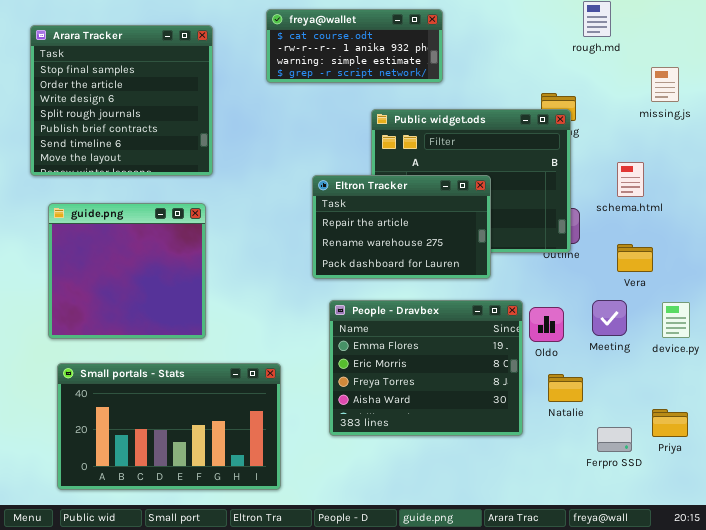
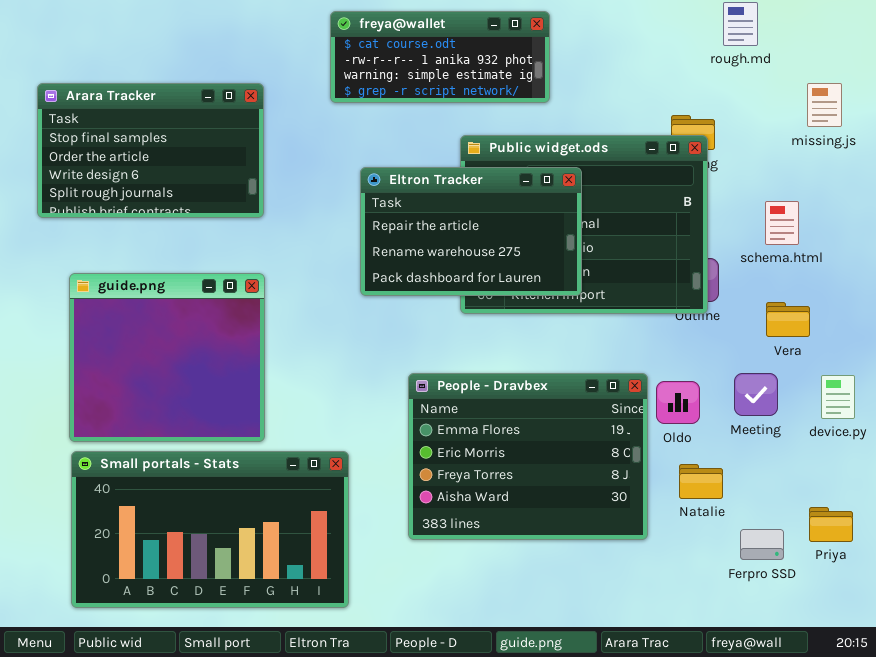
Arara Tracker: [30,25,213,176] -> [37,83,264,218], resized
Eltron Tracker: [312,175,491,279] -> [360,167,582,296], moved
guide.png: [48,203,206,339] -> [69,273,265,442], moved

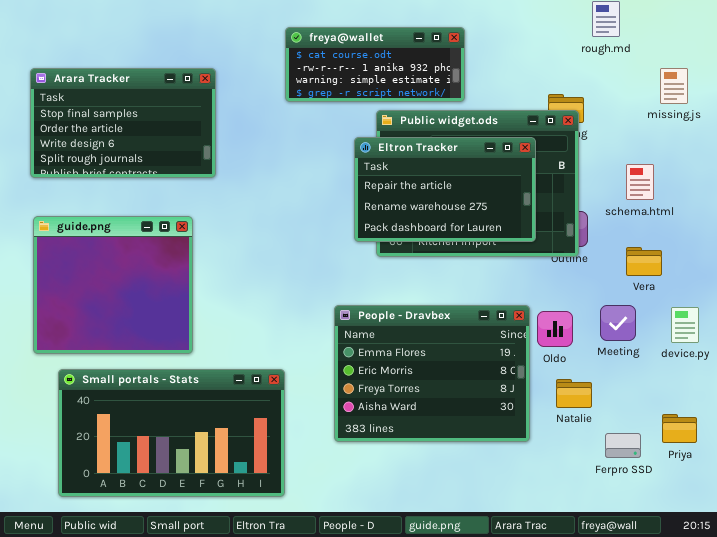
freya@wallet: [330,11,550,103] -> [285,27,465,102], moved
Eltron Tracker: [360,167,582,296] -> [354,137,536,242], moved
guide.png: [69,273,265,442] -> [33,216,193,354], moved

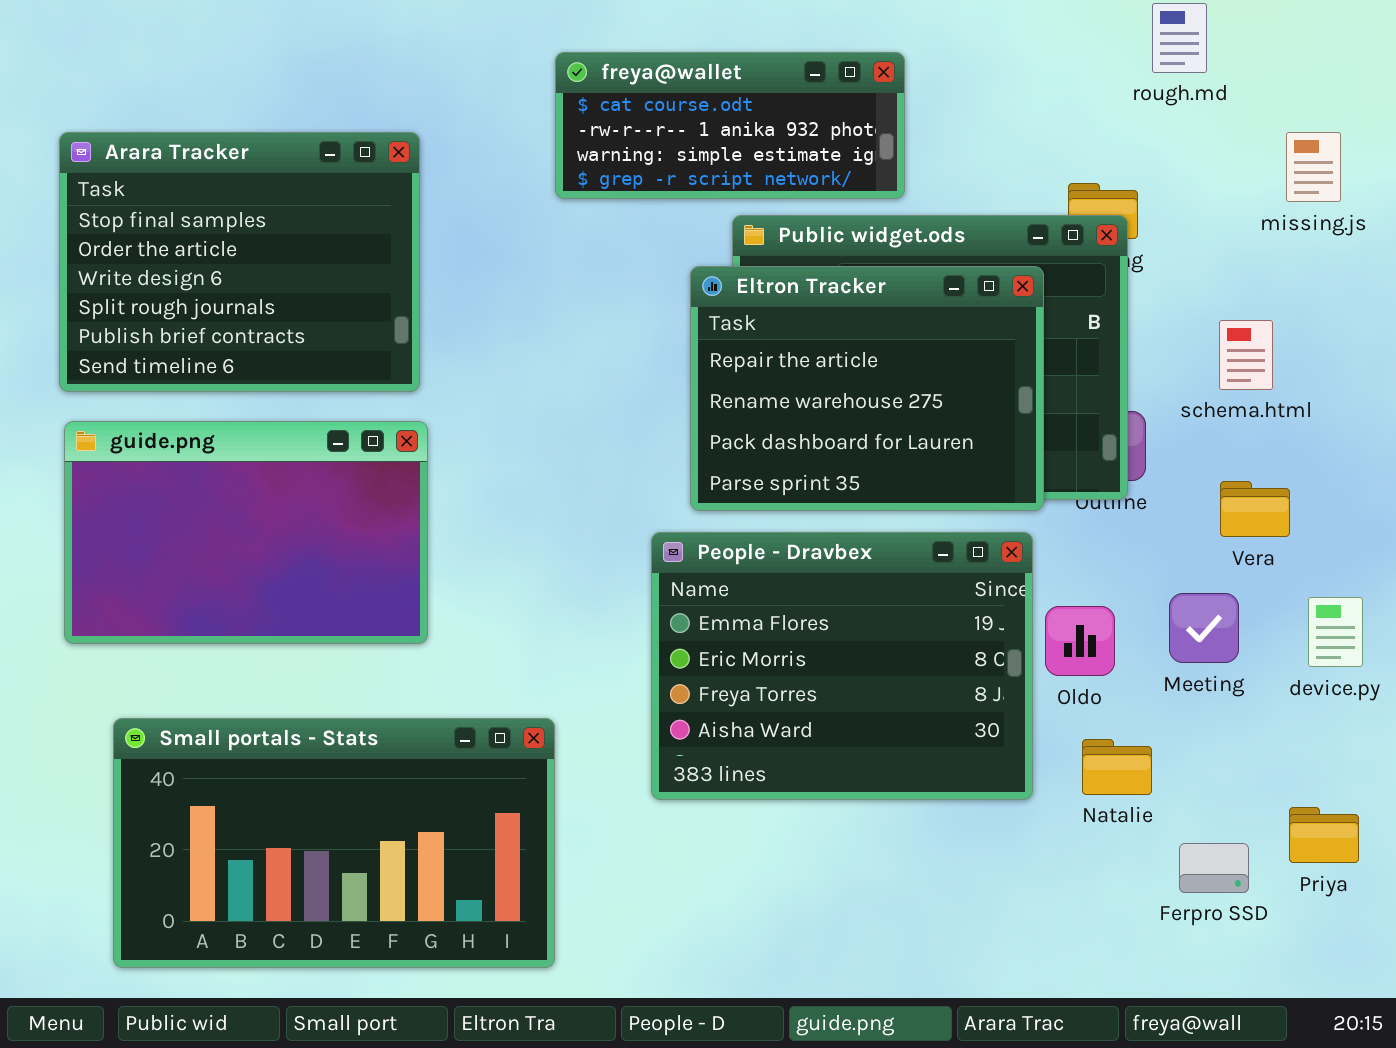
Arara Tracker: [30,68,216,178] -> [59,132,420,392], resized
Eltron Tracker: [354,137,536,242] -> [690,266,1044,511], resized
guide.png: [33,216,193,354] -> [64,421,428,644], resized
People - Dravbex: [334,305,530,442] -> [651,532,1033,800], moved

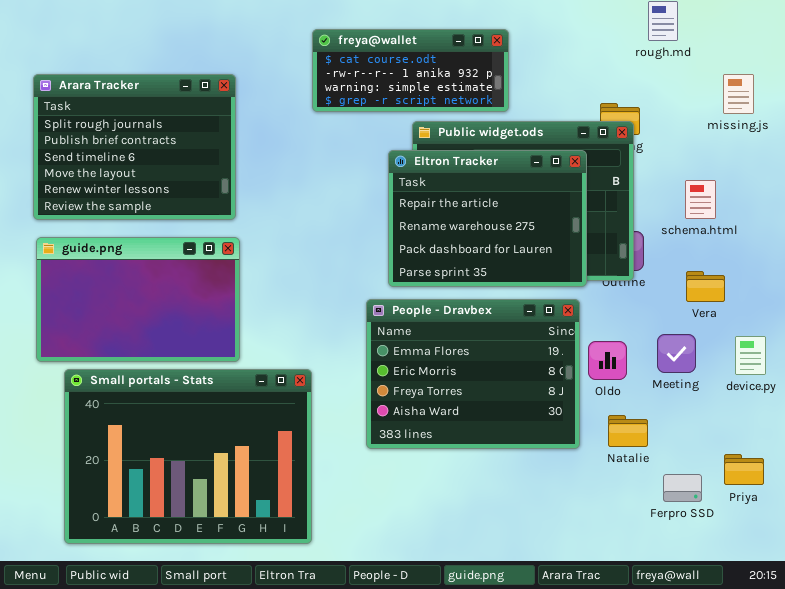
Arara Tracker: [59,132,420,392] -> [33,74,236,220], scrolled down 3 rows
Small portals - Stats: [113,718,555,968] -> [64,369,312,544], resized

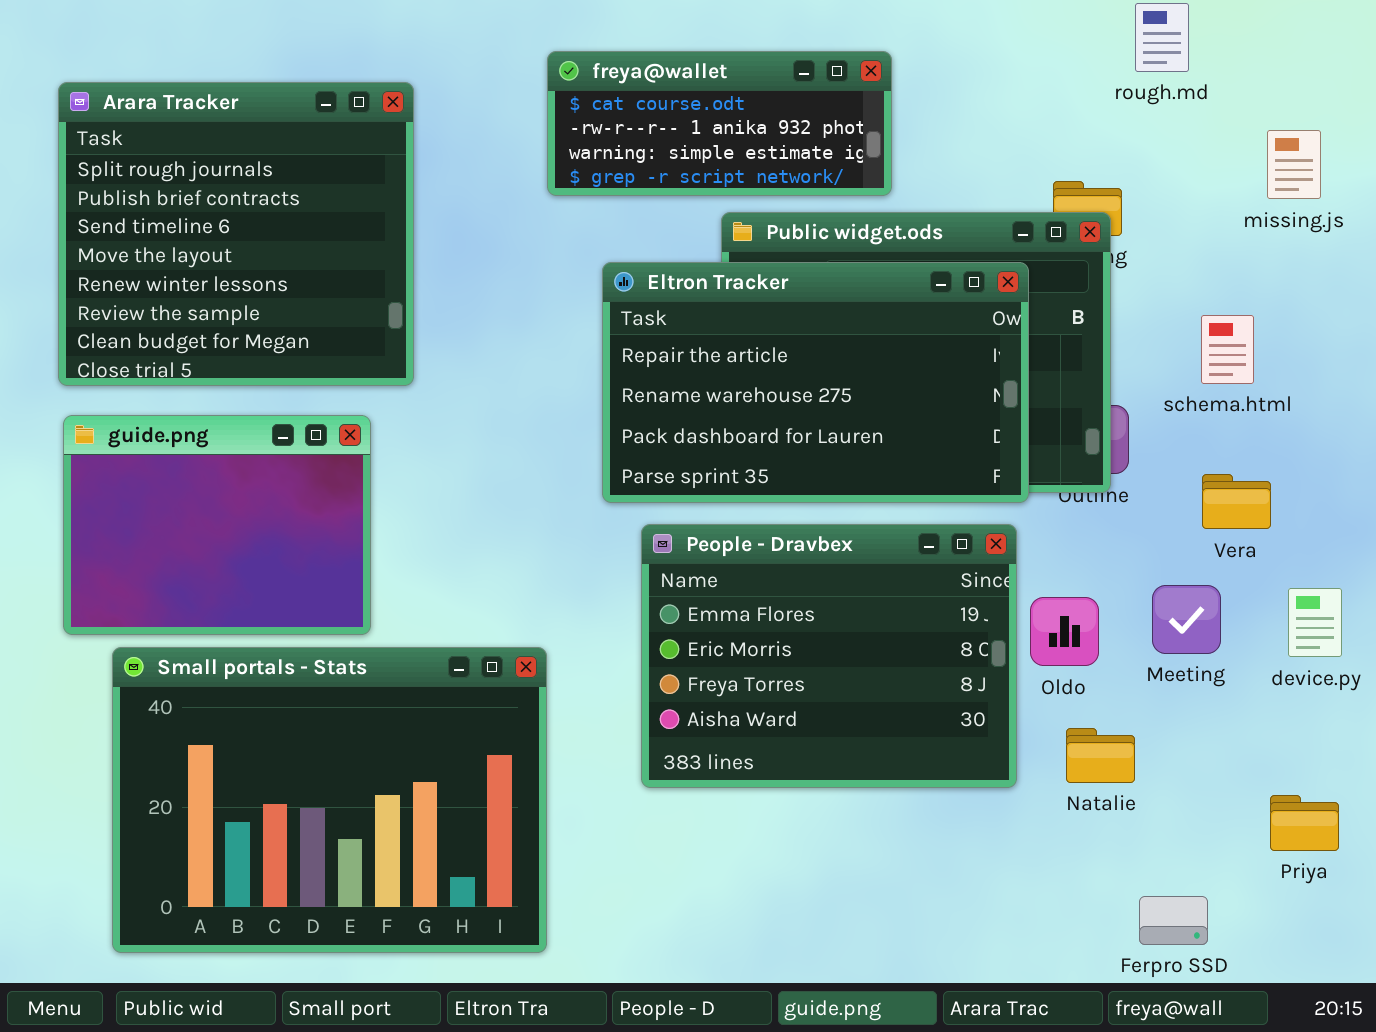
Arara Tracker: [33,74,236,220] -> [58,82,414,386], resized
Eltron Tracker: [388,150,587,287] -> [602,262,1029,503], resized
guide.png: [36,237,240,362] -> [63,415,371,635], resized
Ferpro SSD: [663,474,702,502] -> [1139,896,1208,945], moved

